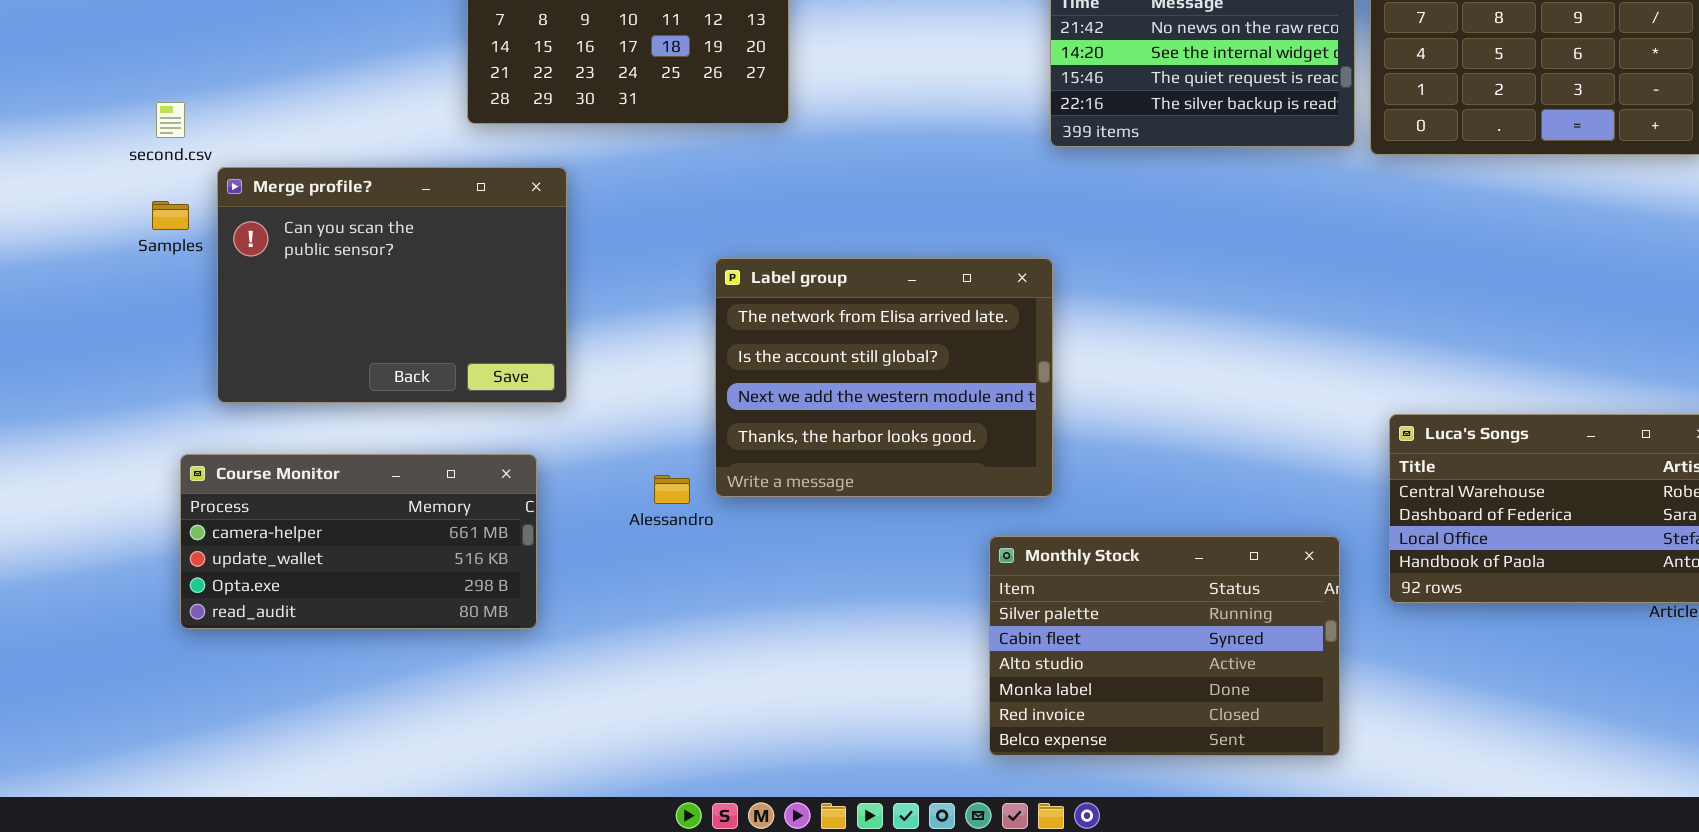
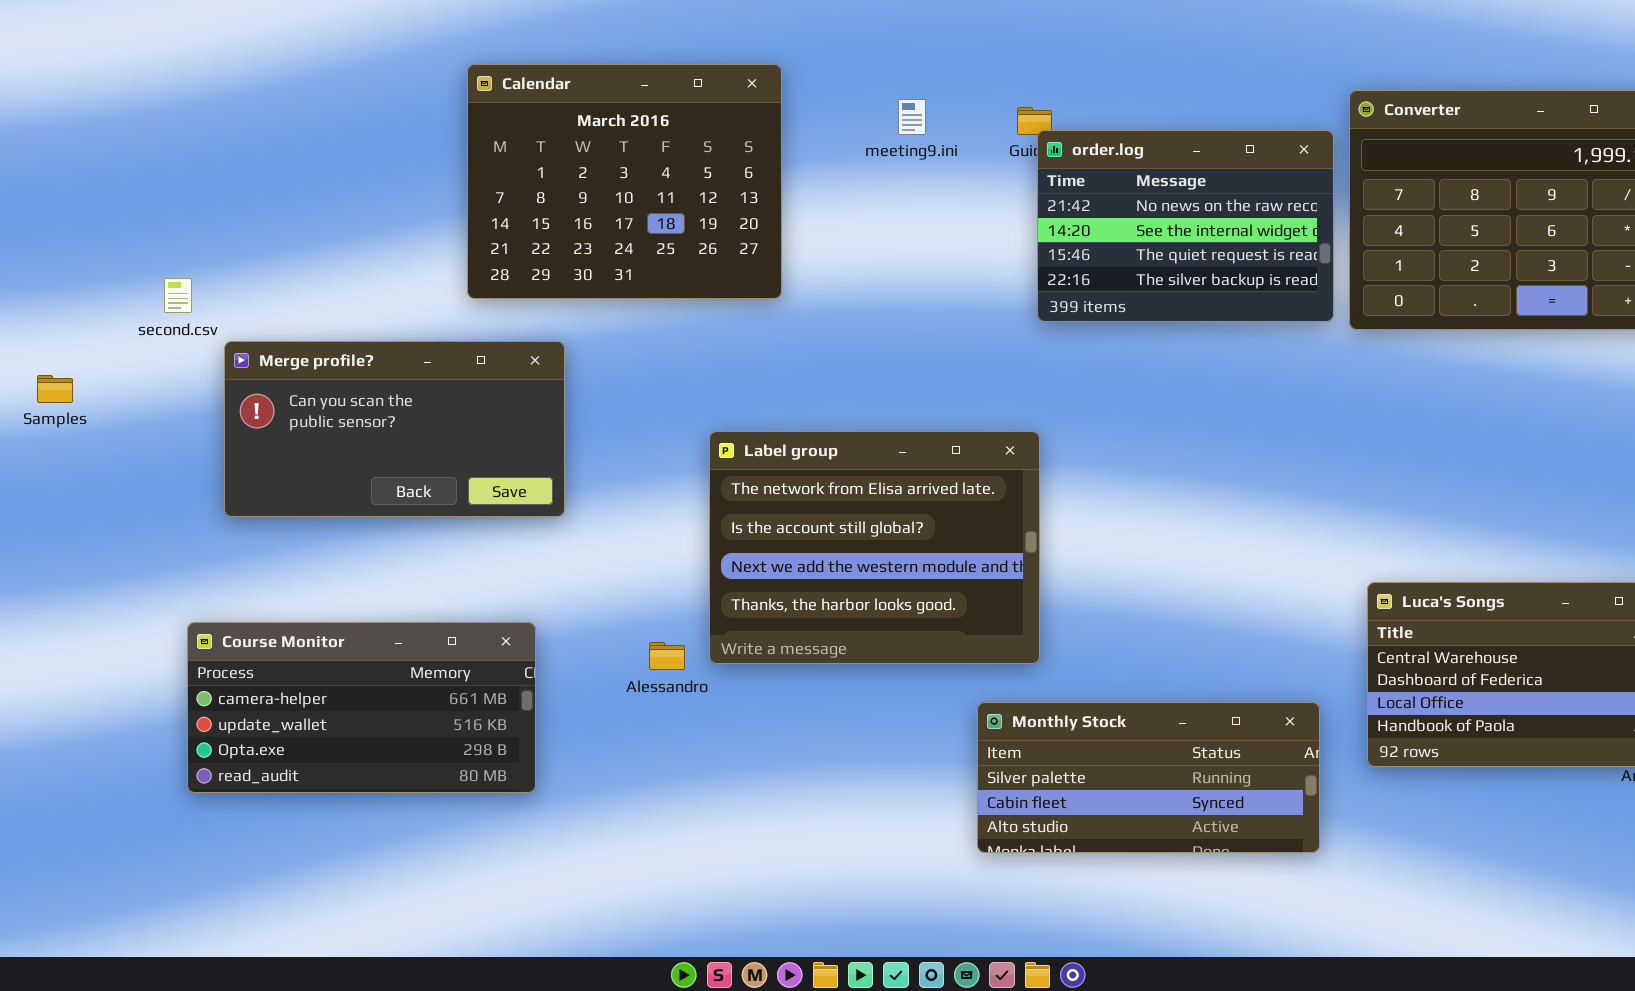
Merge profile?: [217,167,567,403] -> [224,341,565,517], resized
Samples: [152,201,189,230] -> [37,375,73,403], moved
Monthly Stock: [989,536,1340,756] -> [977,702,1320,853], resized

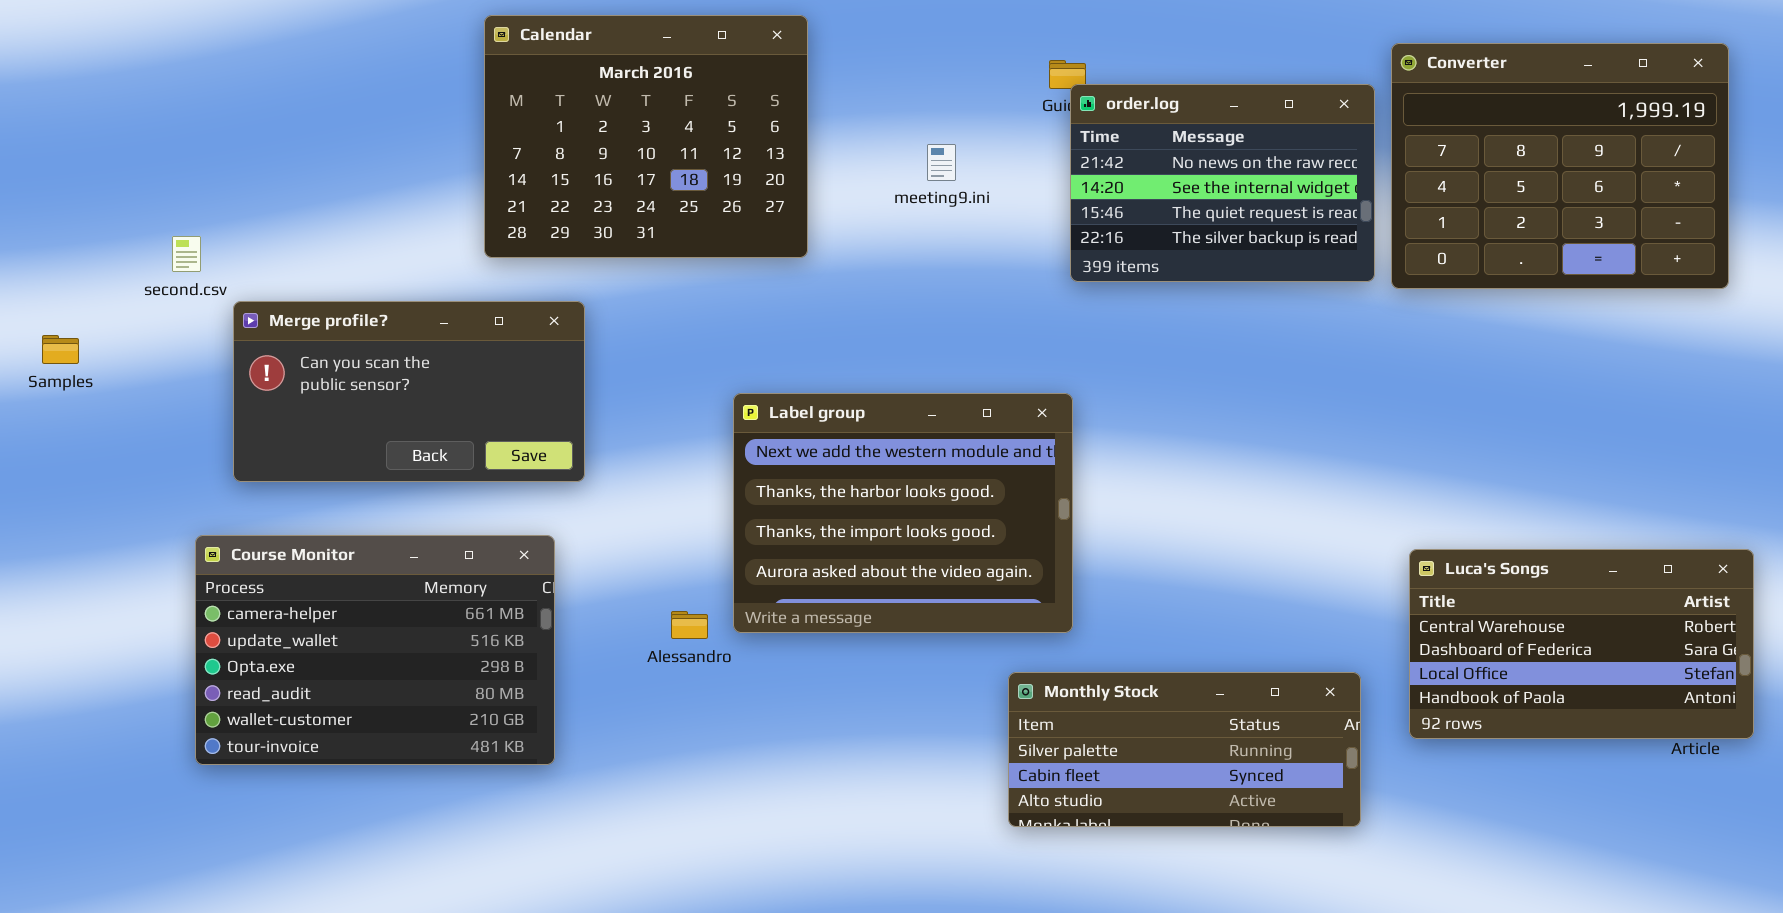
meeting9.ini: [898,99,926,135] -> [927,144,956,181], moved
Label group: [709,431,1040,664] -> [733,393,1073,633], scrolled down 2 rows
Course Monitor: [187,622,536,793] -> [195,535,555,765], resized

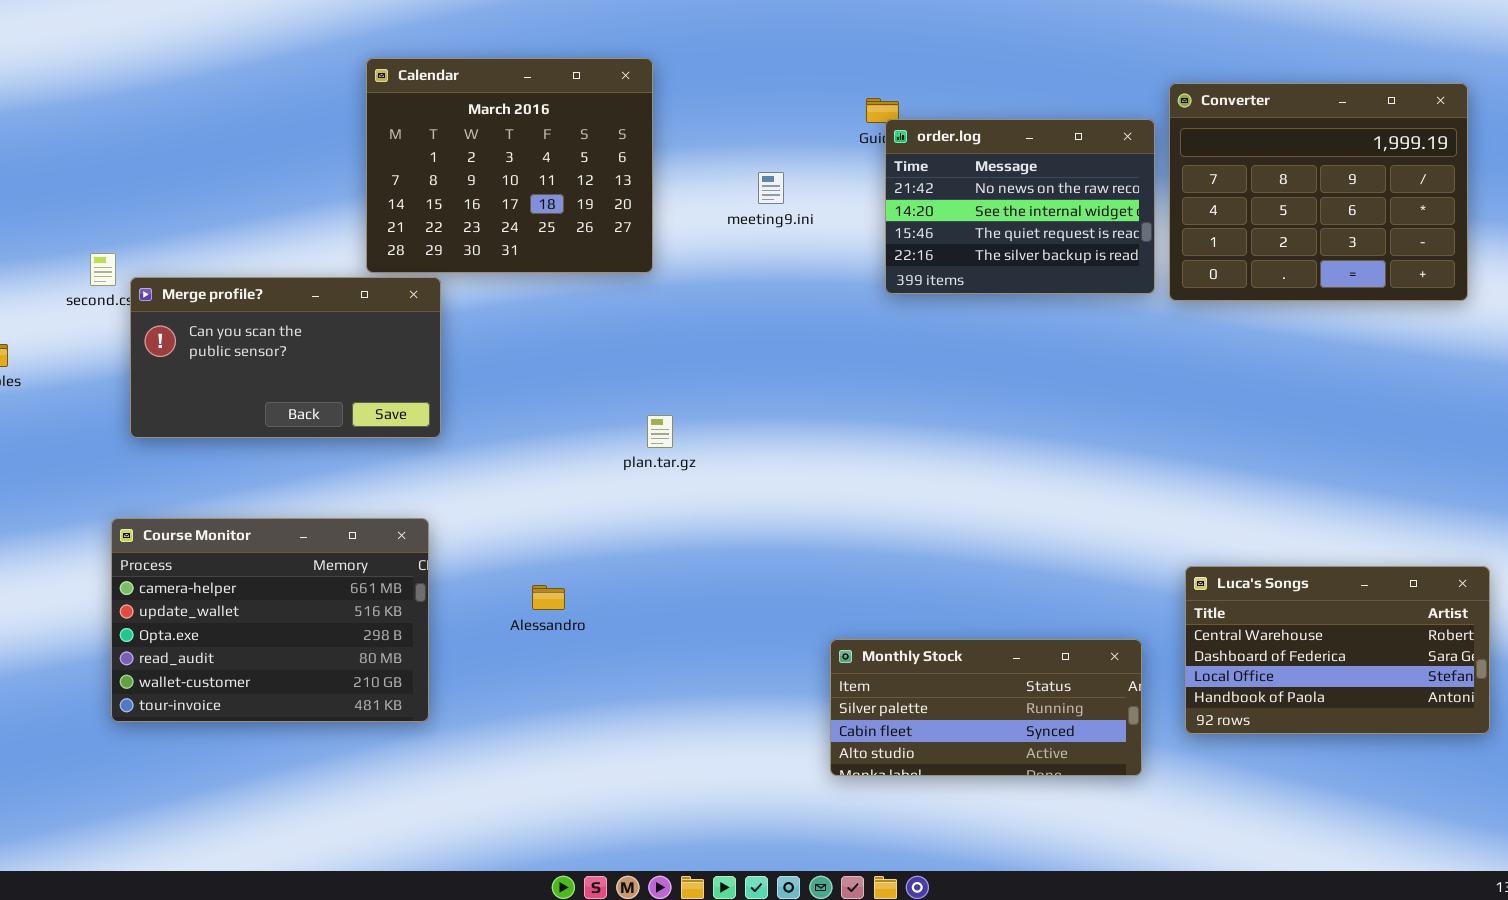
Merge profile?: [233,301,585,482] -> [130,277,441,438], moved
Label group: [733,393,1073,633] -> none, closed
Luca's Songs: [1409,549,1754,739] -> [1185,566,1490,734], moved

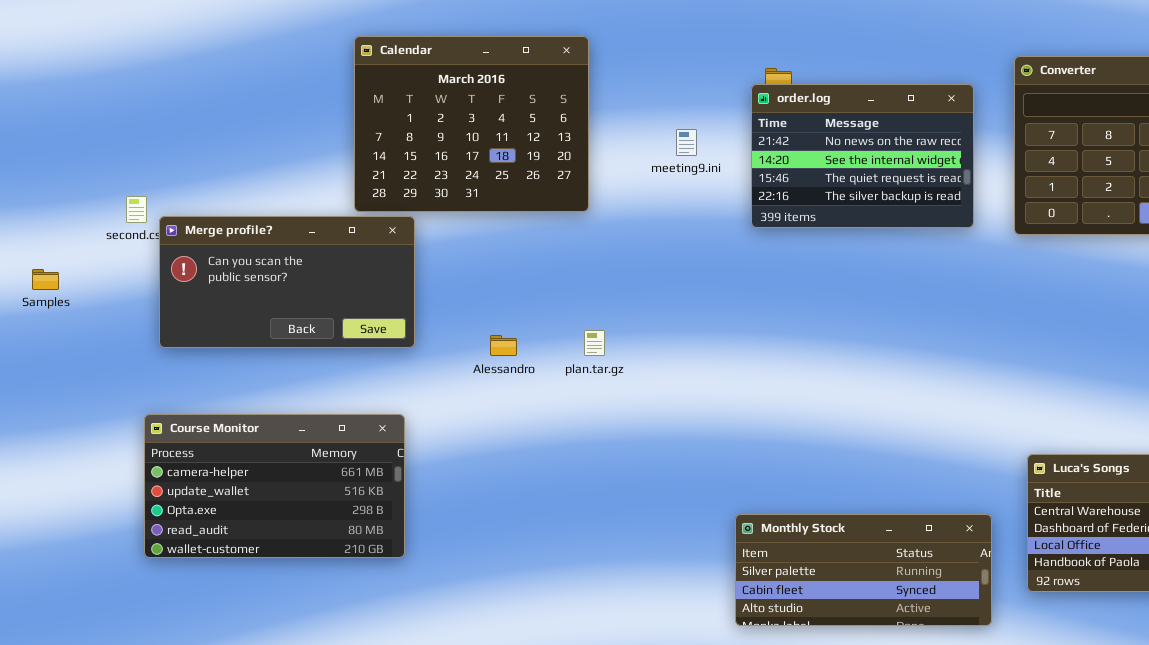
order.log: [885,119,1155,294] -> [751,84,974,228], moved
Course Monitor: [111,518,429,722] -> [144,414,405,558], resized
Alessandro: [532,585,565,610] -> [490,335,517,356], moved

